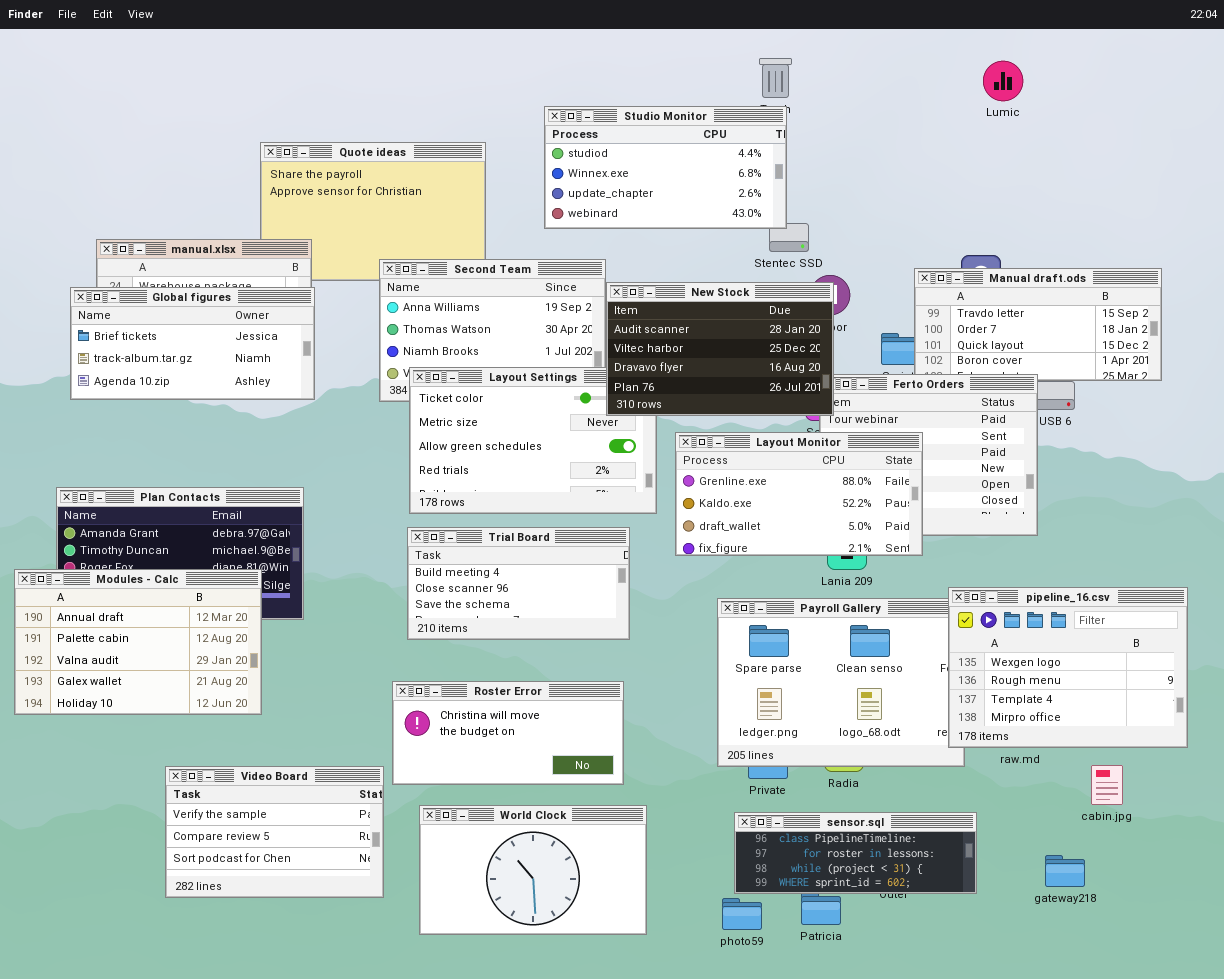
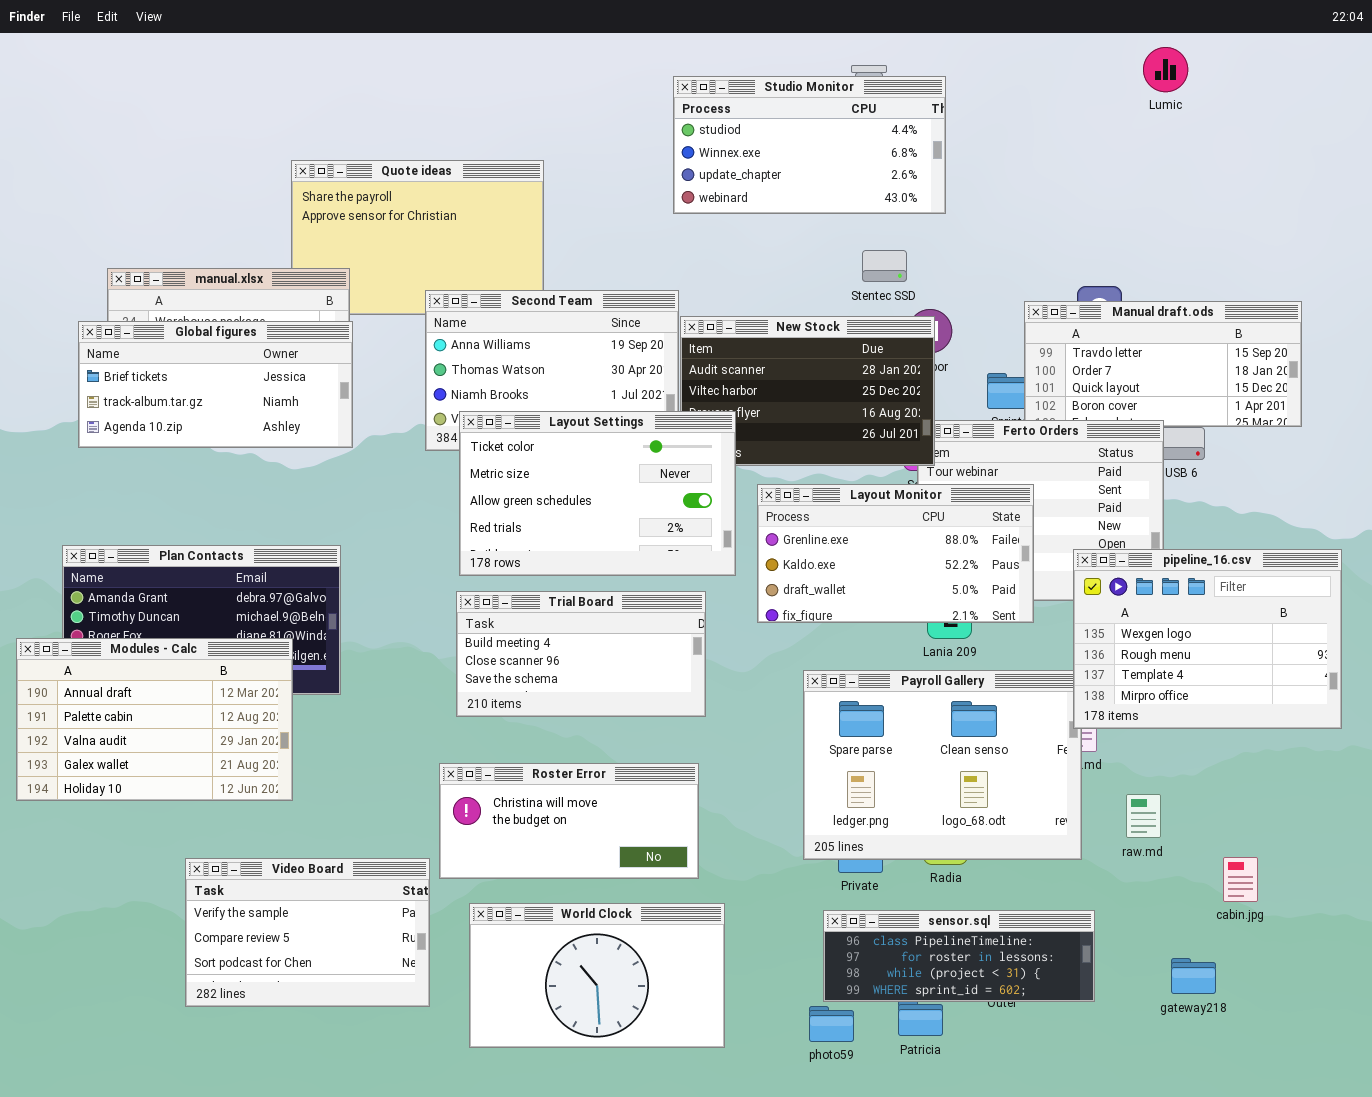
Lumic: [983,61,1023,101] -> [1143,47,1188,92], moved
Studio Monitor: [544,106,787,229] -> [673,76,946,214], moved
Layout Settings: [409,367,657,514] -> [459,411,736,576], raised
pipeline_16.csv: [948,587,1188,748] -> [1073,549,1342,729], moved

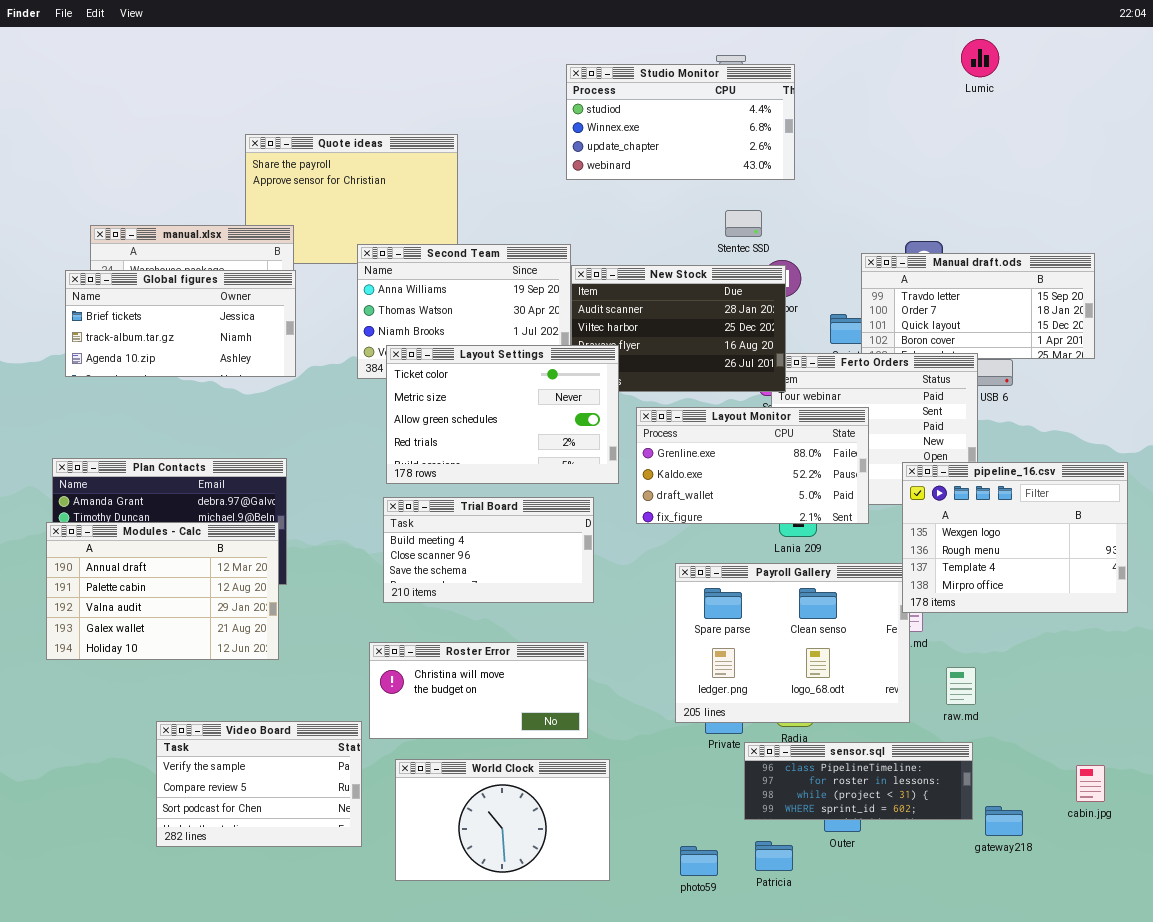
Modules - Calc: [16,638,293,801] -> [46,522,279,660], moved
cabin.jpg: [1223,857,1258,902] -> [1076,765,1105,802], moved
sensor.sql: [823,910,1095,1002] -> [744,742,973,820], moved

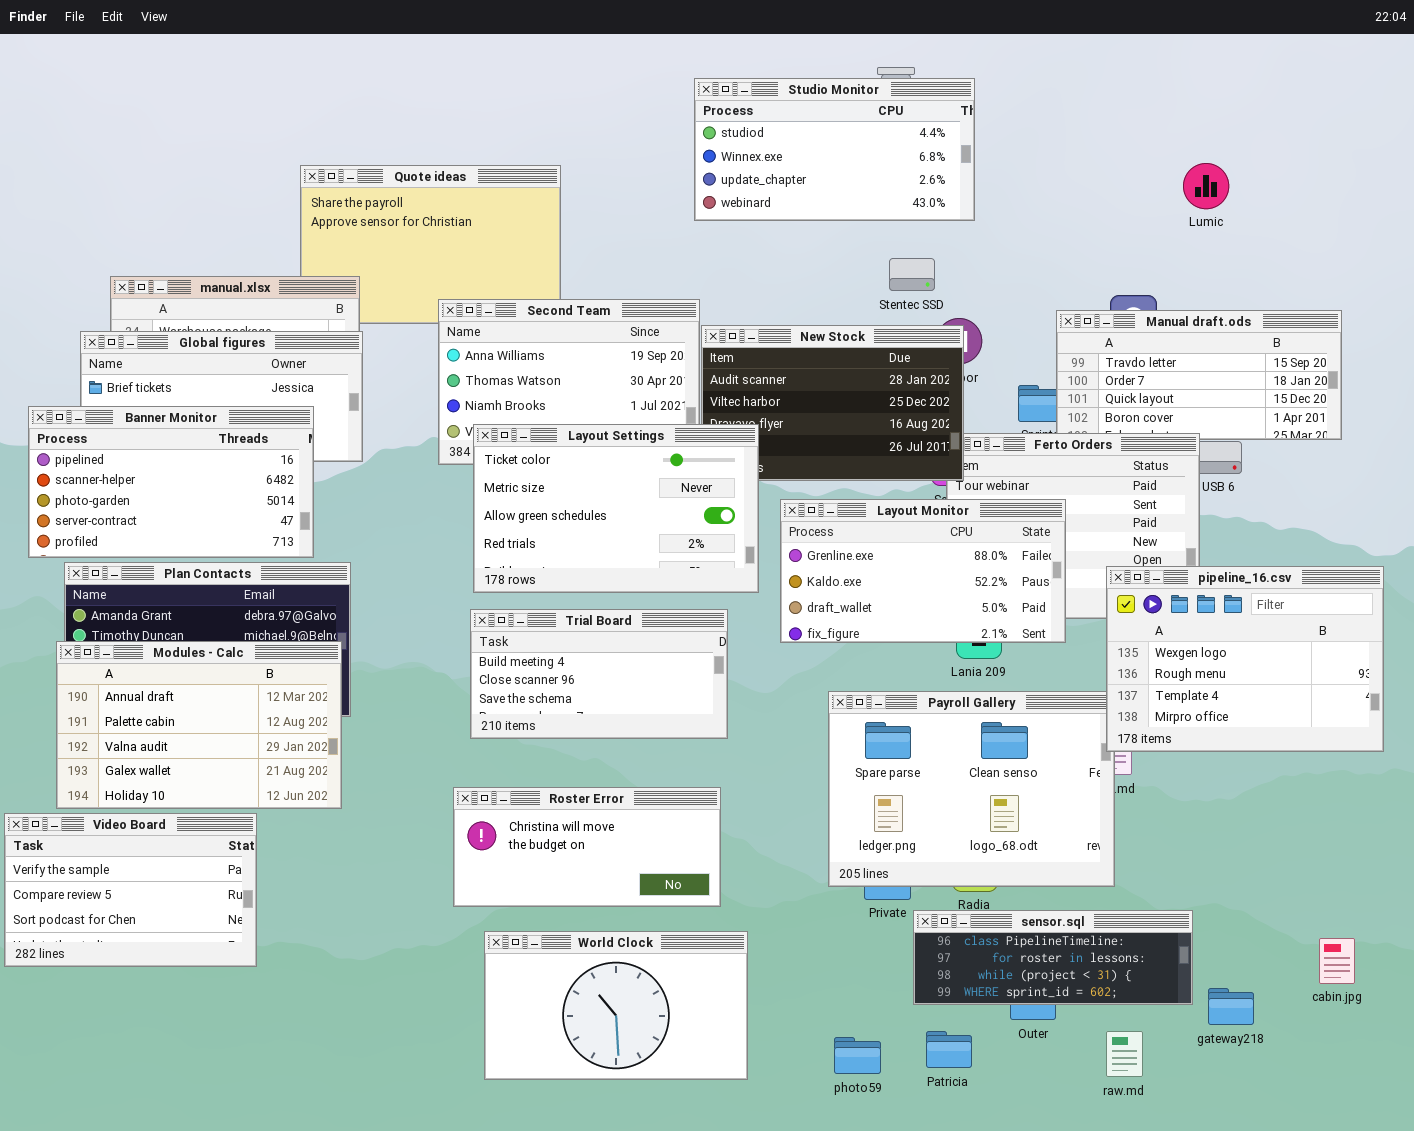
Lumic: [961,39,999,77] -> [1183,163,1229,209], moved
Banner Monitor: none -> [28,406,314,558], opened
raw.md: [946,667,976,705] -> [1106,1031,1143,1077], moved
Video Board: [156,721,362,847] -> [4,813,257,967], moved

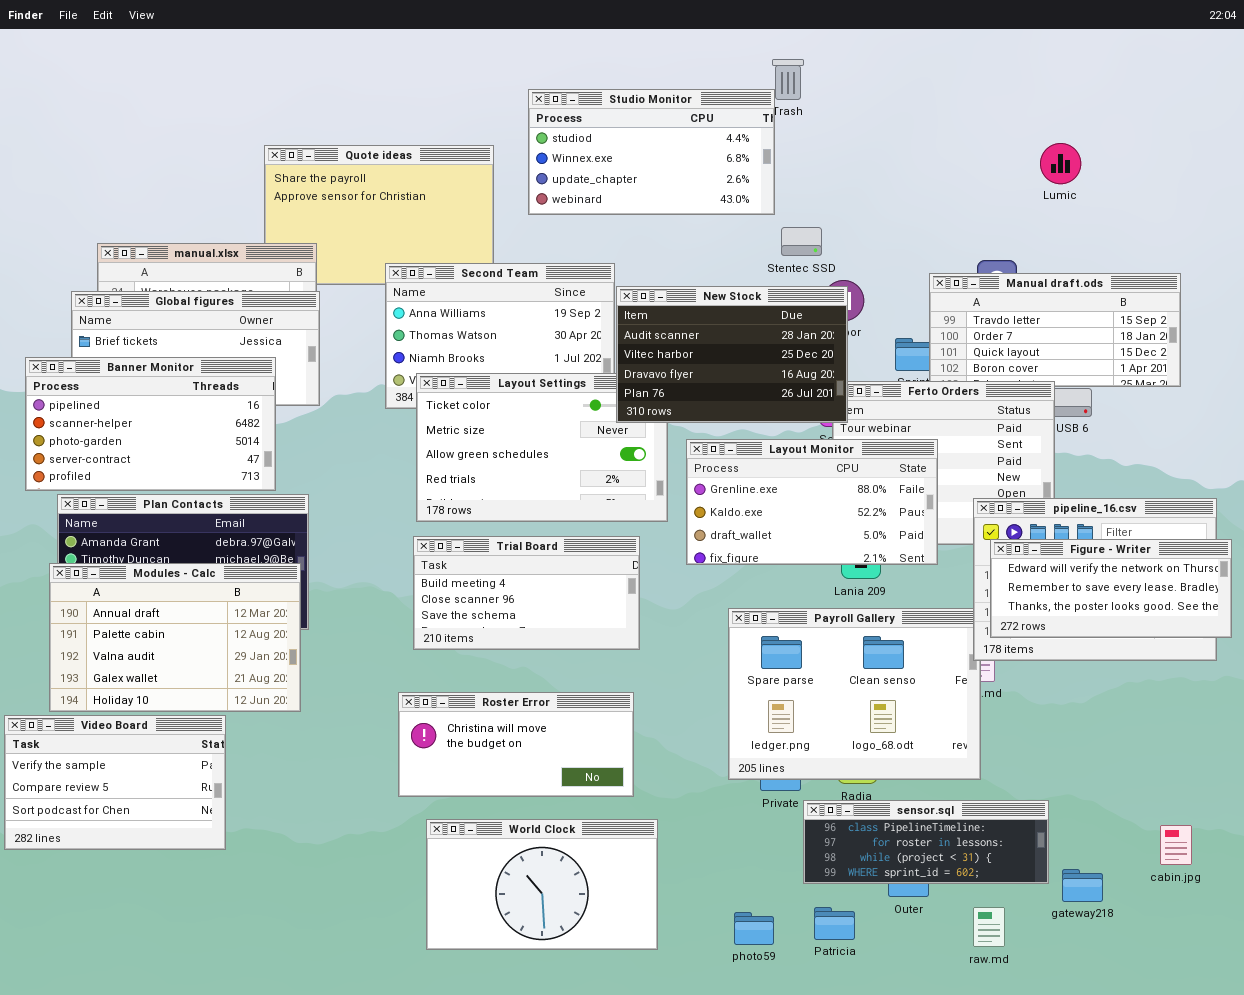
Studio Monitor: [694,78,975,221] -> [528,89,775,215], moved
New Stock: [701,325,964,481] -> [616,286,848,423], raised
Figure - Writer: none -> [990,539,1232,638], opened

